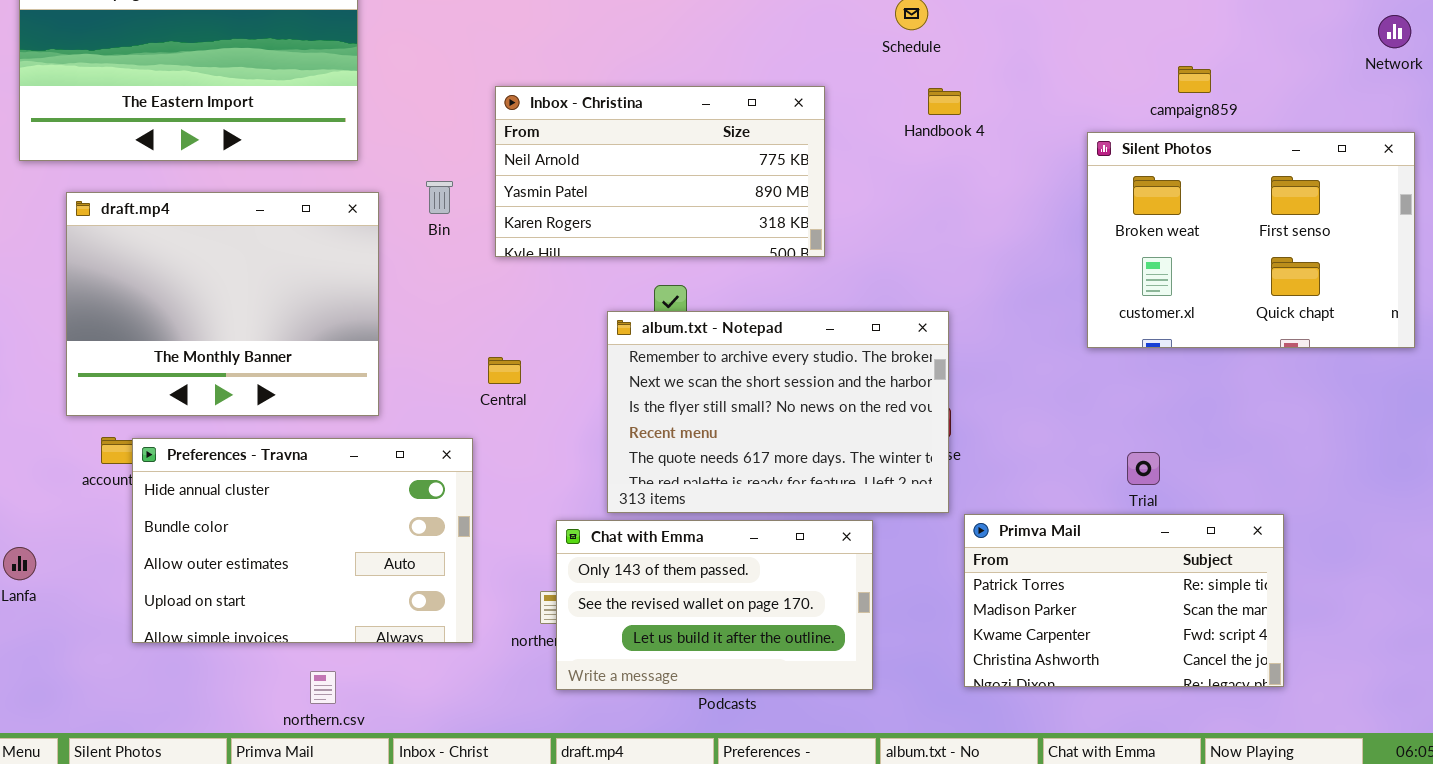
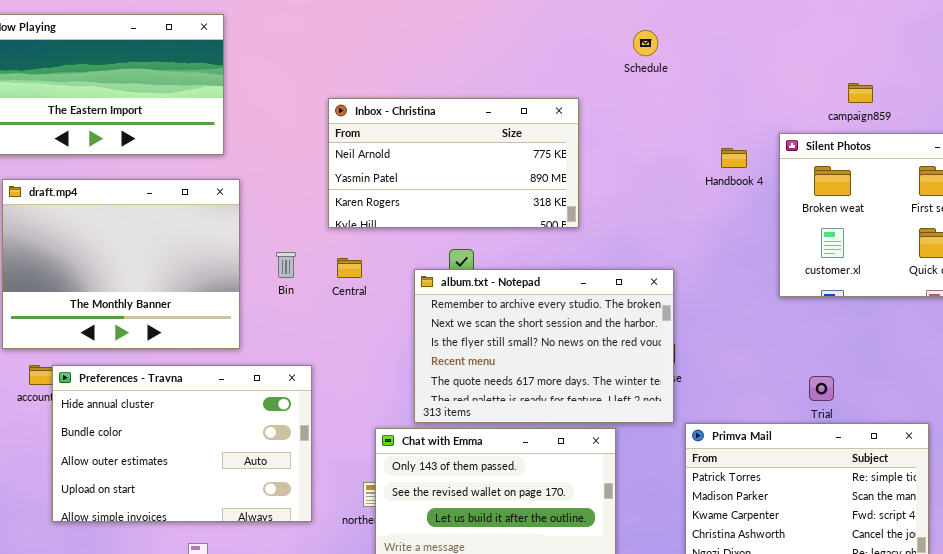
Handbook 4: [928,88,961,115] -> [721,148,747,168], moved
Bin: [426,181,453,214] -> [276,252,296,278], moved
Central: [488,357,521,384] -> [337,258,362,278], moved

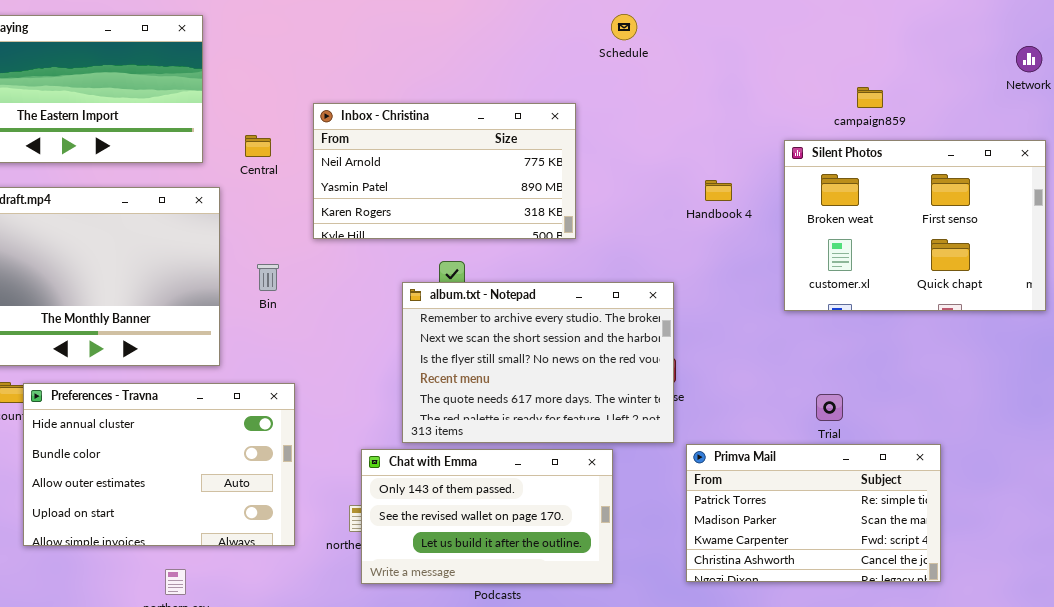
Schedule: [633,30,658,56] -> [611,14,637,40], moved
Handbook 4: [721,148,747,168] -> [705,180,732,201], moved
Central: [337,258,362,278] -> [245,135,271,157], moved

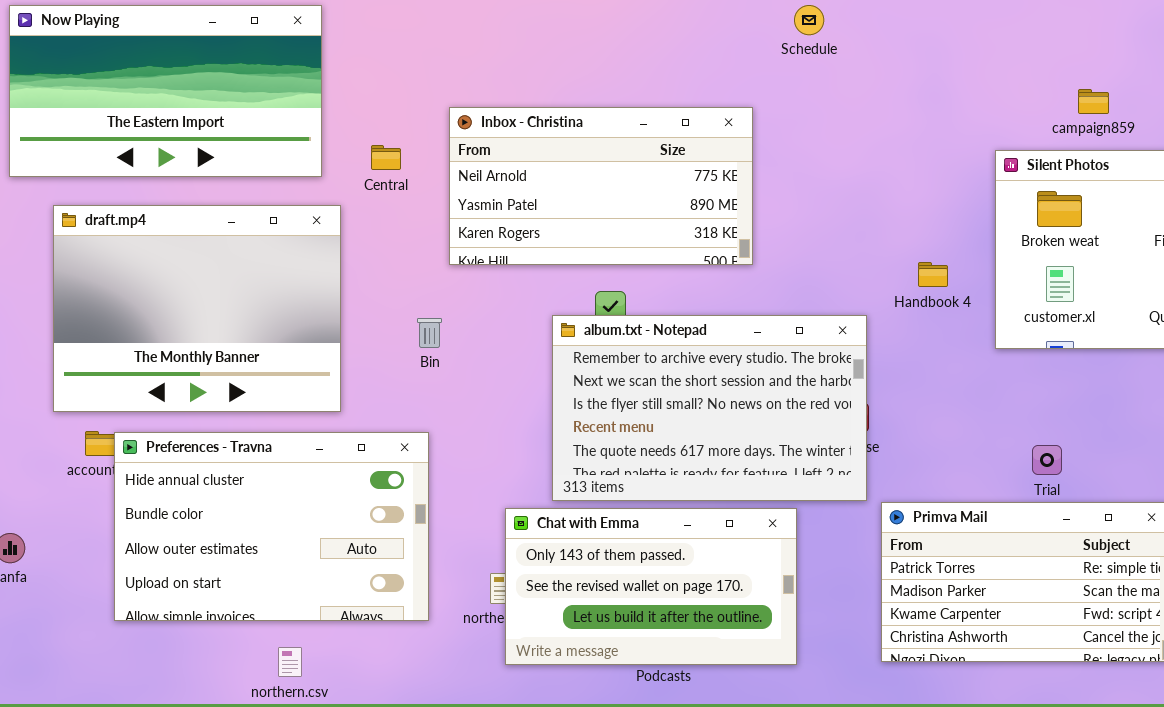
Handbook 4: [705,180,732,201] -> [918,262,948,287], moved
Bin: [257,264,279,291] -> [417,318,442,348], moved

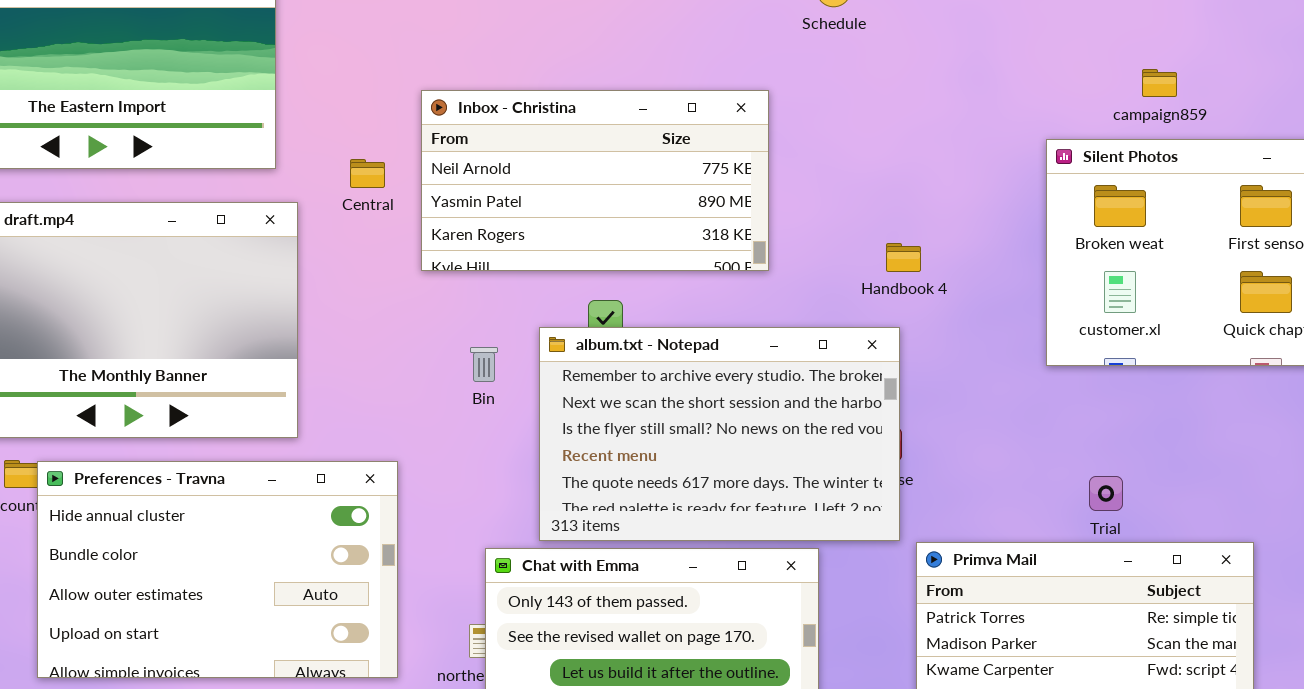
Central: [371,145,401,170] -> [350,159,385,188], moved
Handbook 4: [918,262,948,287] -> [886,243,921,272], moved
Bin: [417,318,442,348] -> [470,347,498,382], moved

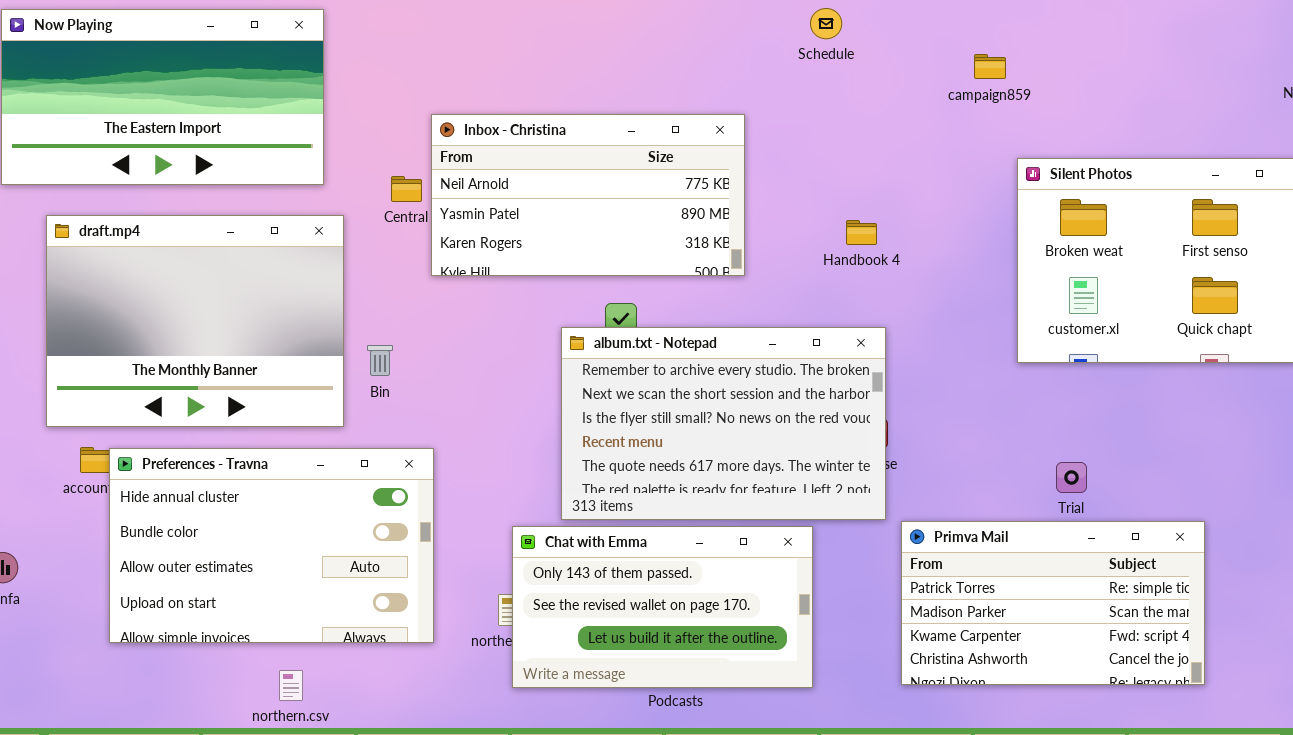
campaign859: [1142,69,1177,97] -> [974,54,1006,79], moved
Inbox - Christina: [421,90,769,271] -> [431,114,745,276], moved
Handbook 4: [886,243,921,272] -> [846,220,877,245], moved
Bin: [470,347,498,382] -> [367,345,393,376], moved

